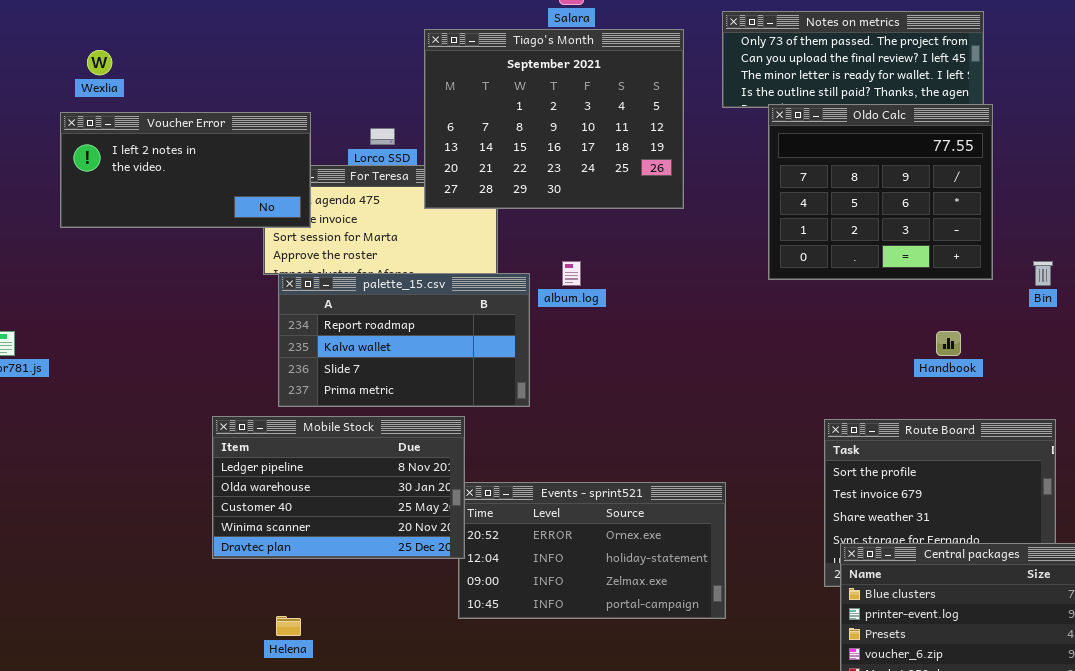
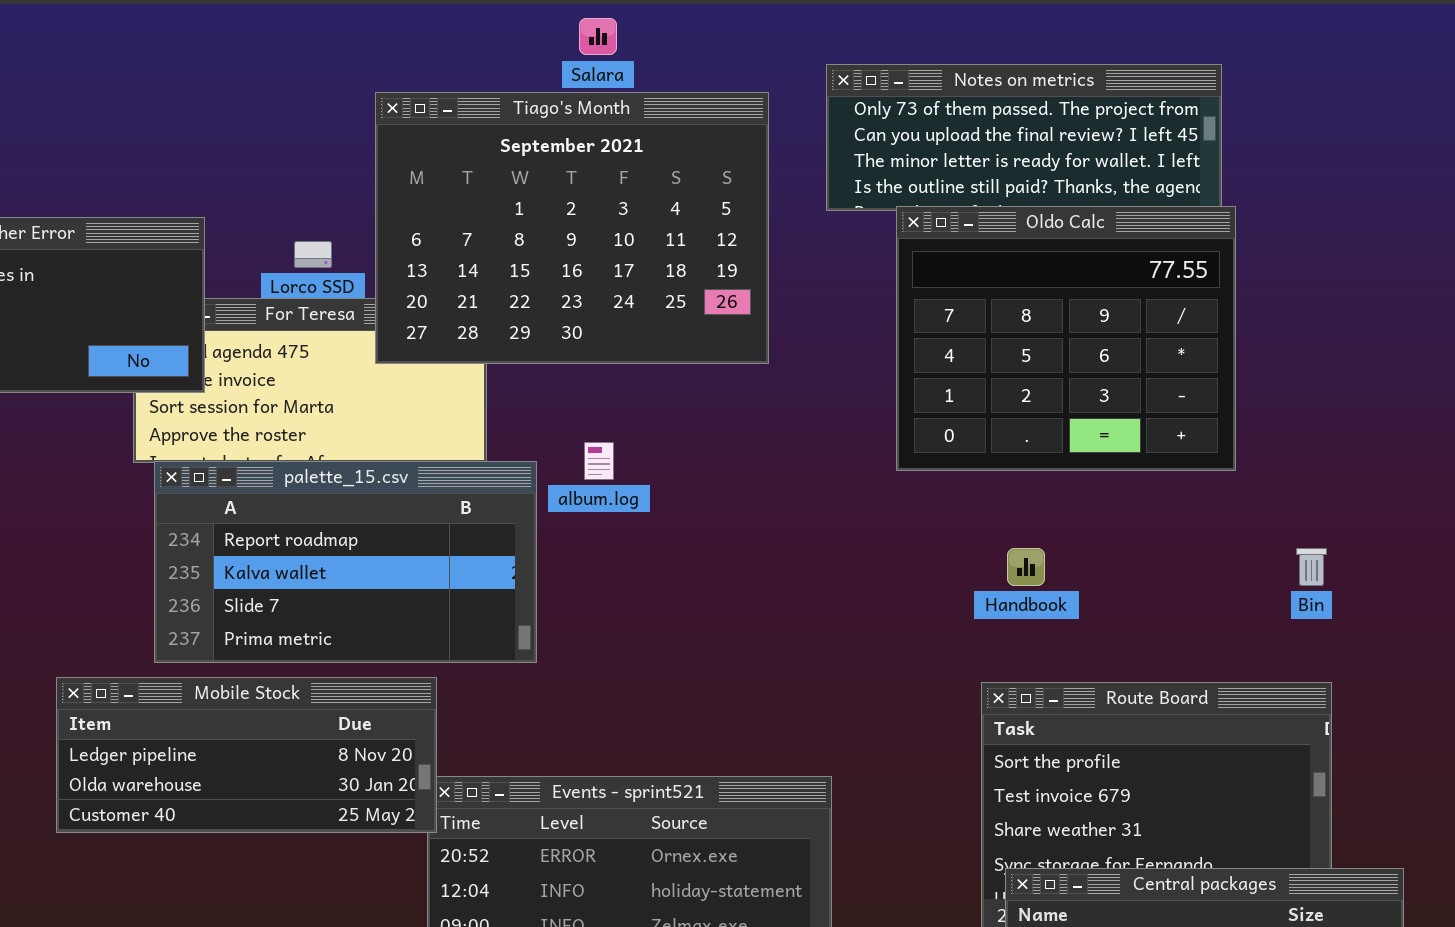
Bin: [1033,261,1053,286] -> [1296,548,1327,586], moved
Handbook: [936,331,961,356] -> [1007,548,1045,586], moved
Mobile Stock: [212,416,465,559] -> [56,677,437,833], resized

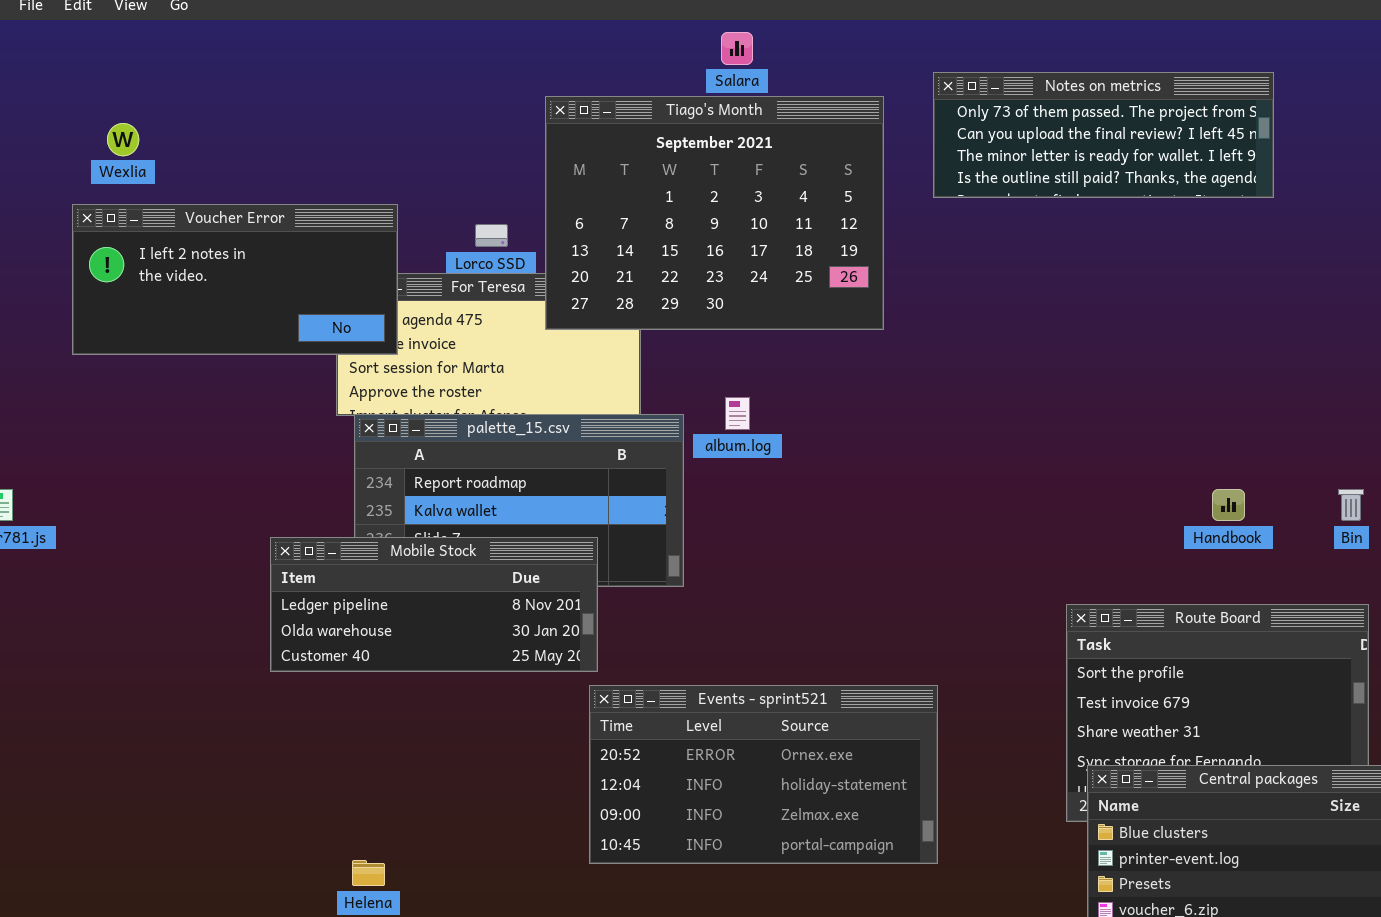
Oldo Calc: [896,206,1236,471] -> none, closed
Handbook: [1007,548,1045,586] -> [1212,489,1245,521], moved
Mobile Stock: [56,677,437,833] -> [270,537,598,672], moved

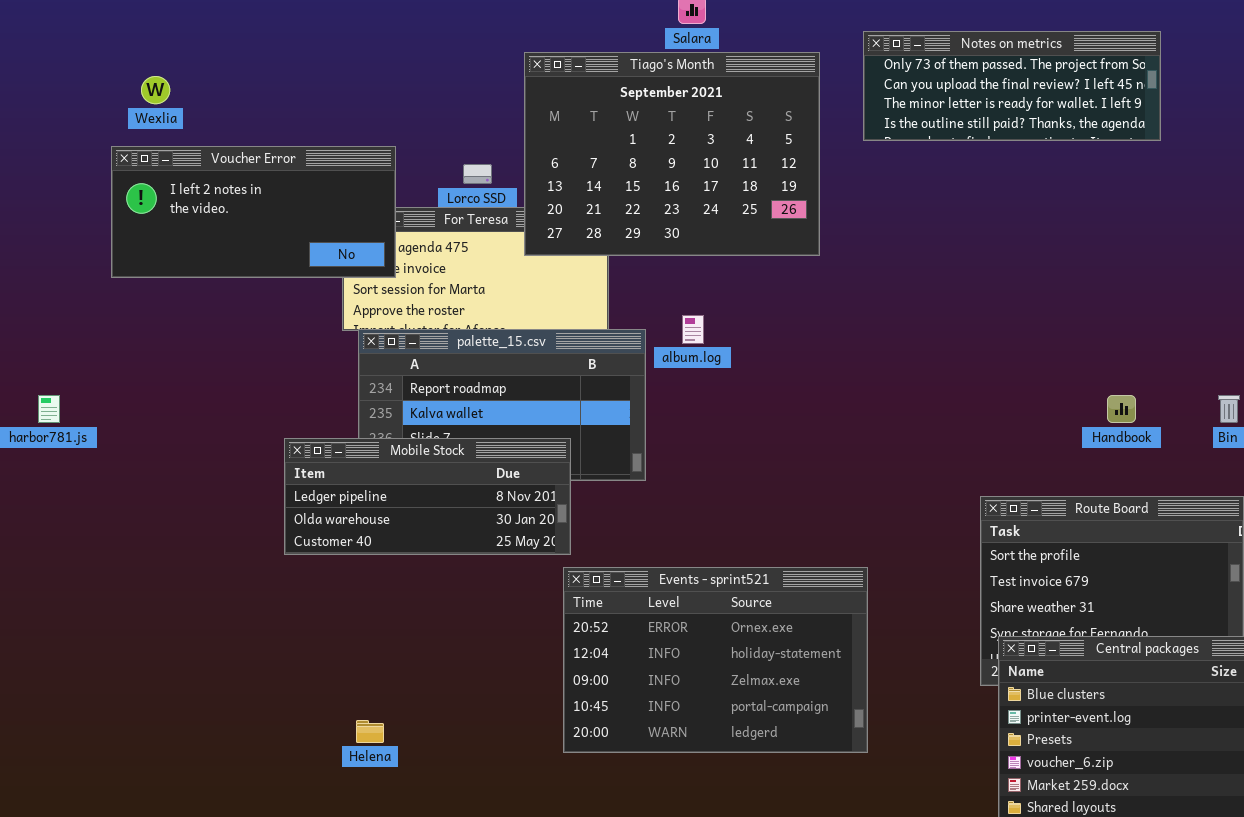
Events - sprint521: [589,685,938,864] -> [563,567,868,753], resized

